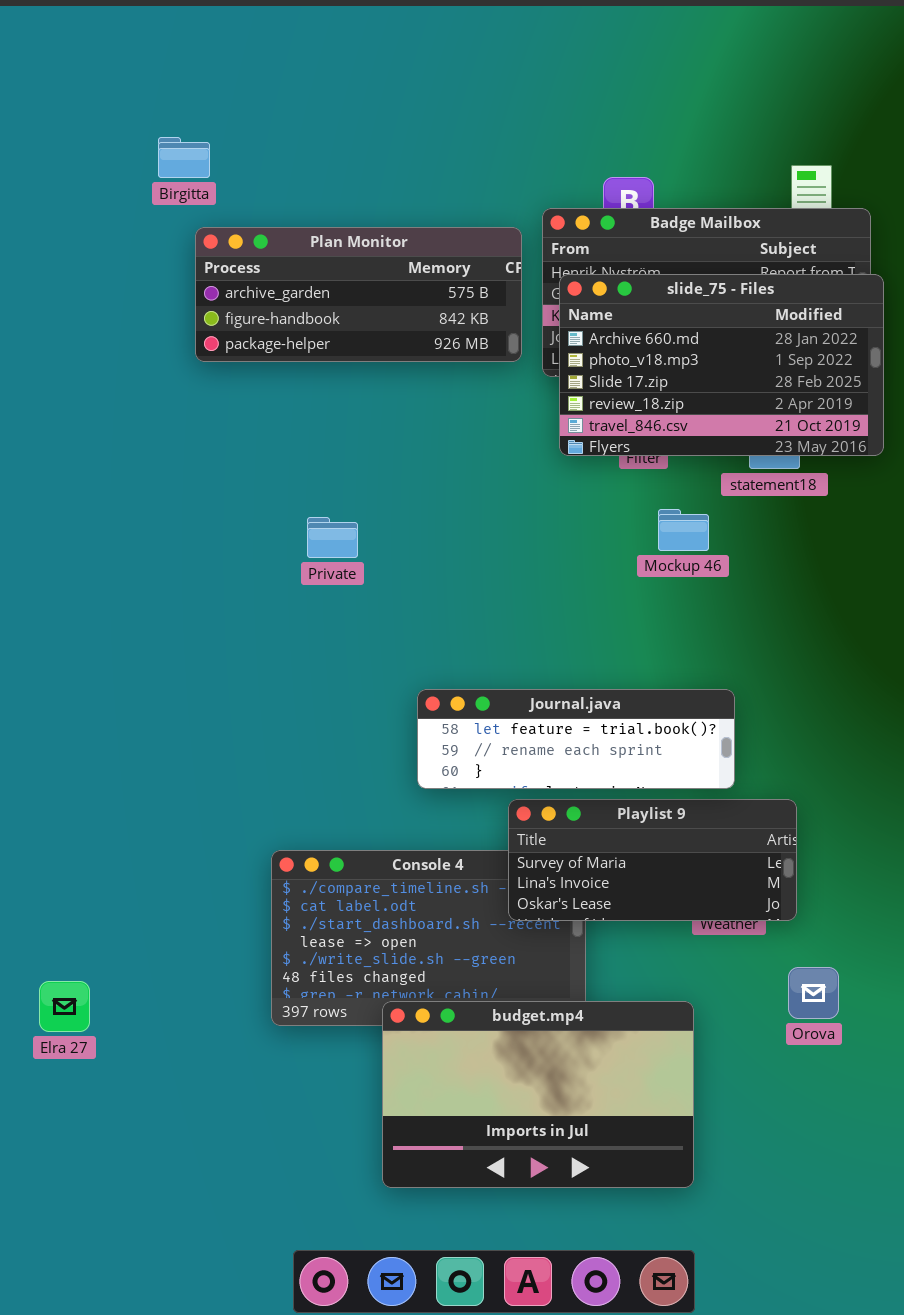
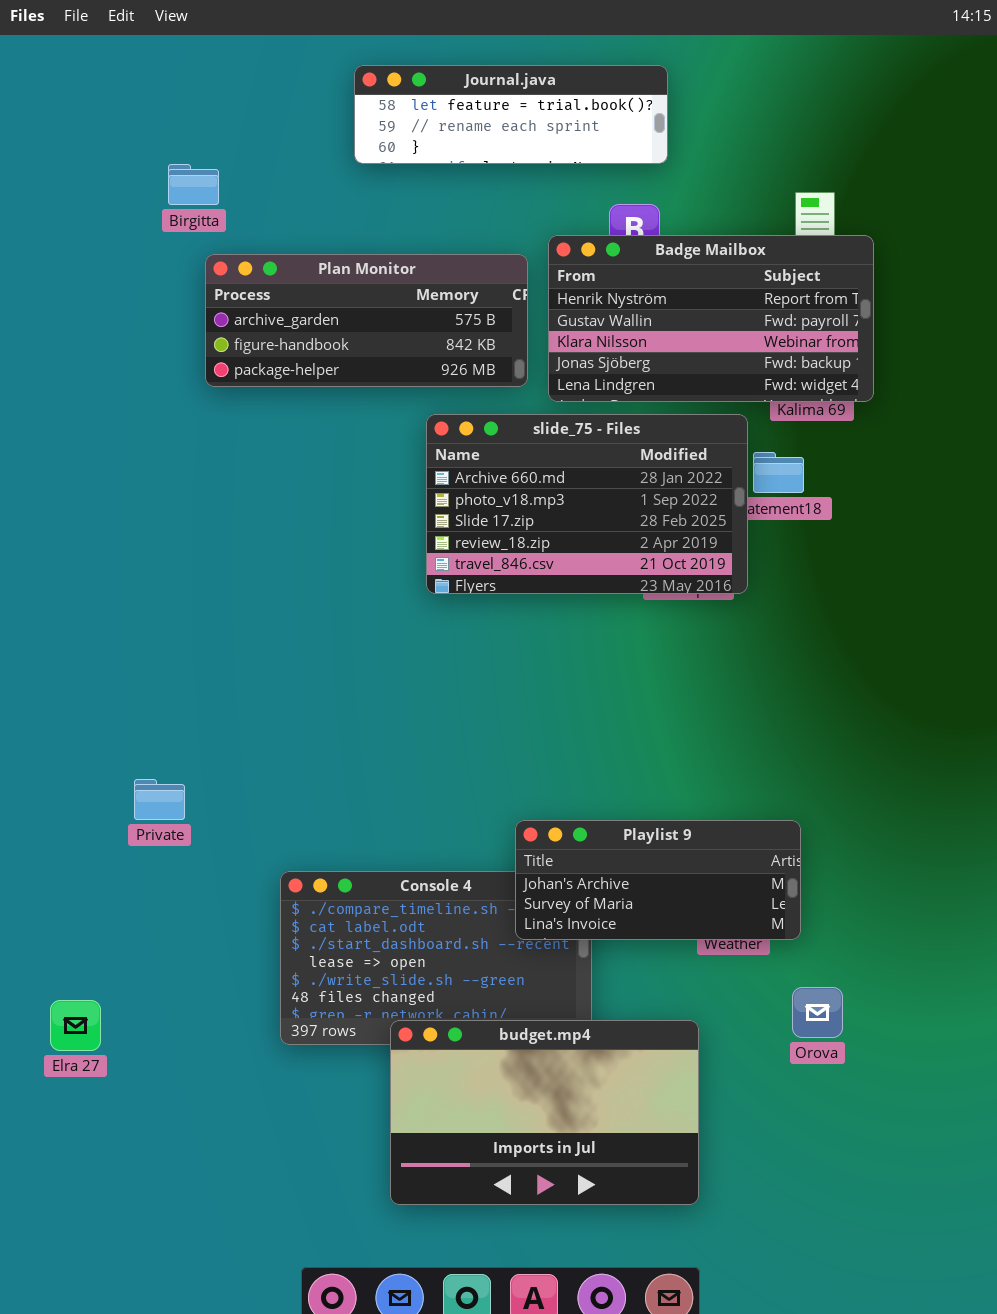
slide_75 - Files: [559,274,884,456] -> [426,414,748,594], moved
Private: [307,517,358,558] -> [134,779,185,820], moved
Journal.java: [417,689,735,789] -> [354,65,668,164], moved
Playlist 9: [508,799,797,921] -> [515,820,801,940], scrolled up 1 row

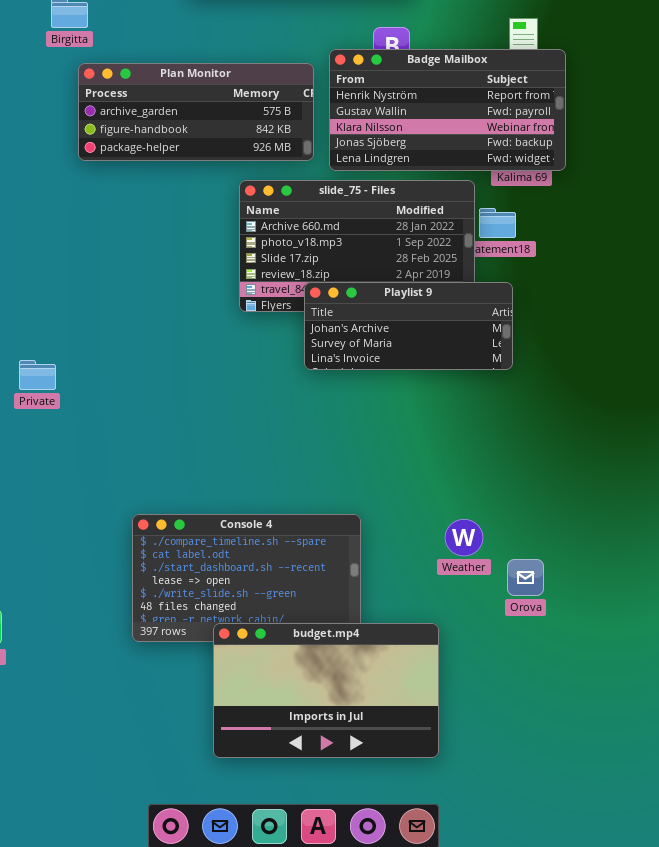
Private: [134,779,185,820] -> [19,360,56,390], moved
Playlist 9: [515,820,801,940] -> [304,282,513,370], moved
Orova: [792,987,843,1038] -> [507,559,544,596], moved

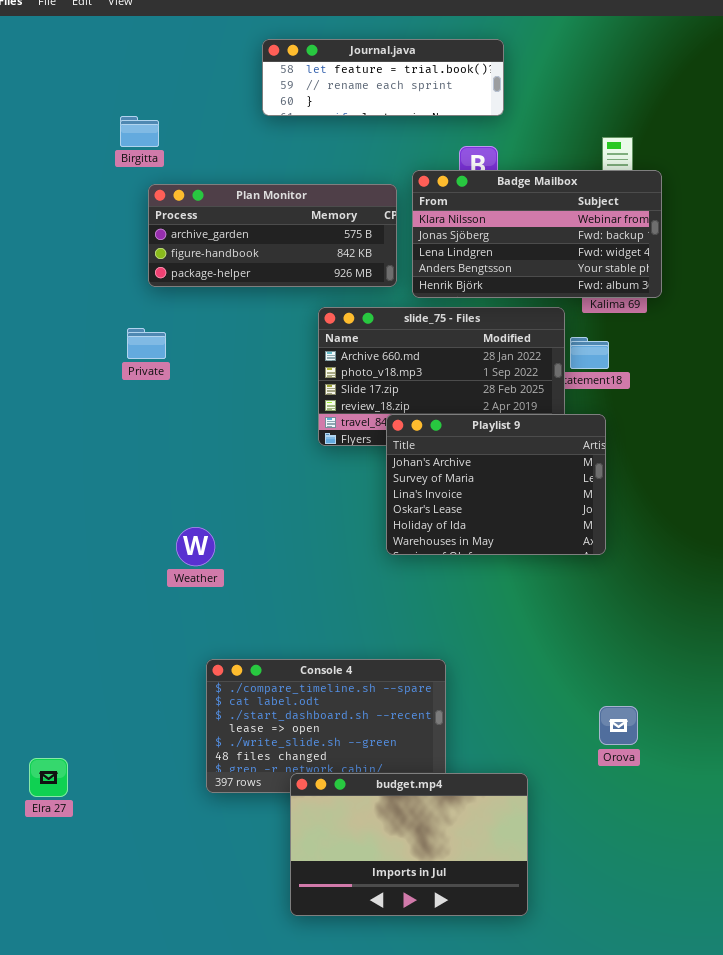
Badge Mailbox: [329,49,566,171] -> [412,170,662,298], scrolled down 2 rows
Playlist 9: [304,282,513,370] -> [386,414,606,555], resized
Private: [19,360,56,390] -> [127,328,166,359], moved
Weather: [445,519,483,556] -> [176,527,215,566], moved

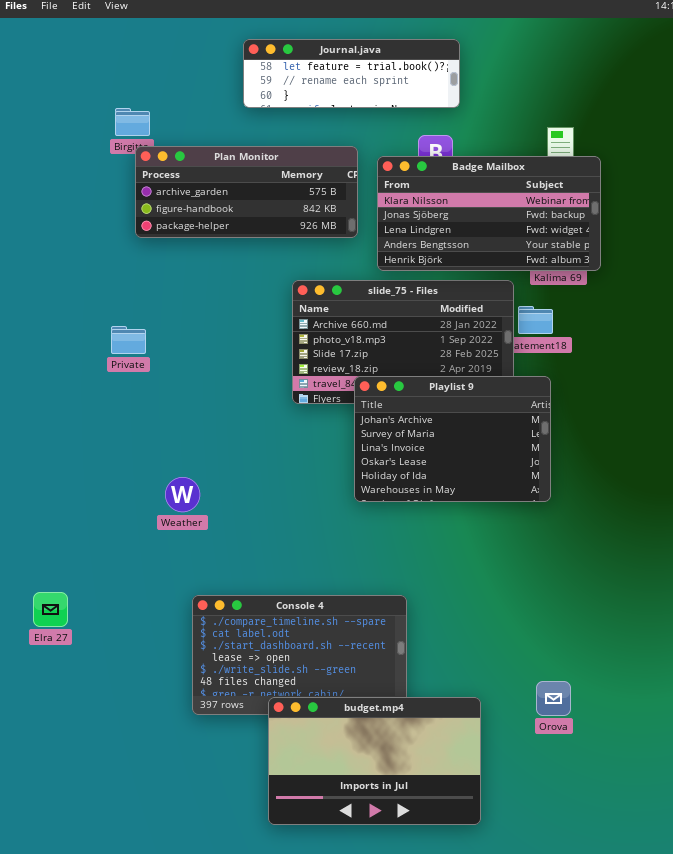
Plan Monitor: [148,184,397,287] -> [135,146,358,238], moved
Private: [127,328,166,359] -> [111,326,146,354], moved
Orova: [599,706,638,745] -> [536,681,571,716], moved
Elra 27: [29,758,68,797] -> [33,592,68,627], moved

